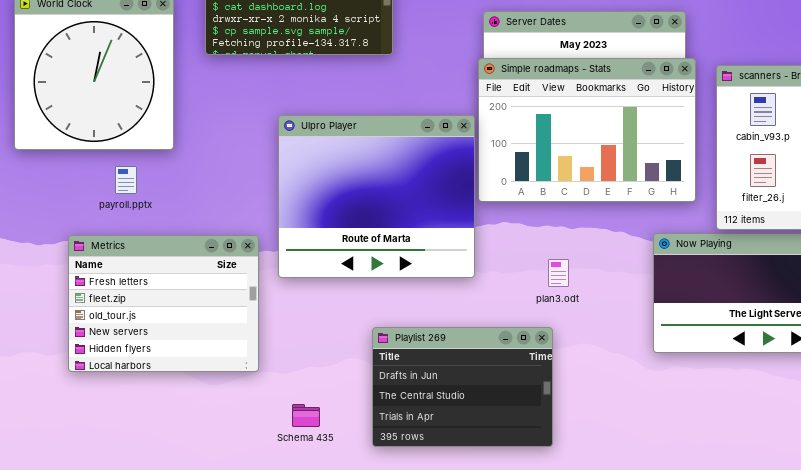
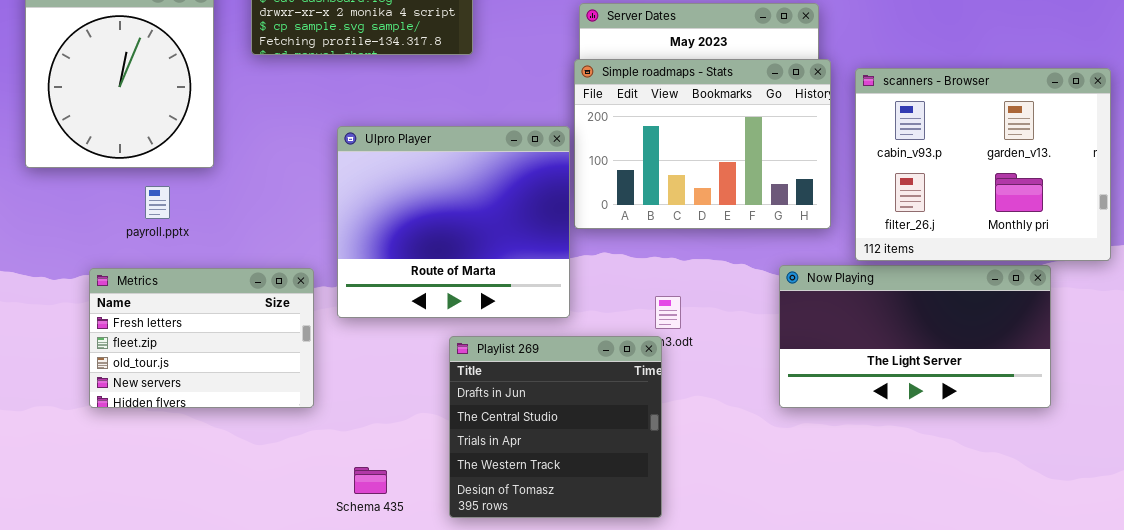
Metrics: [68,235,259,372] -> [89,268,314,408], resized
Playlist 269: [372,327,553,447] -> [449,336,662,518], resized

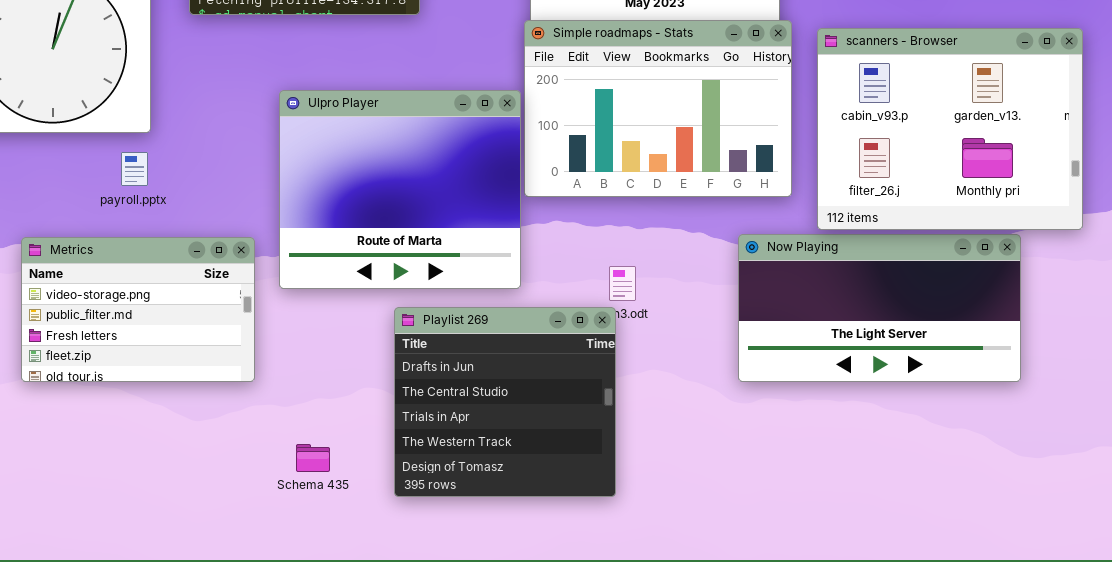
payroll.pptx: [145,186,170,219] -> [121,152,148,186], moved
Metrics: [89,268,314,408] -> [21,237,255,382], scrolled up 2 rows

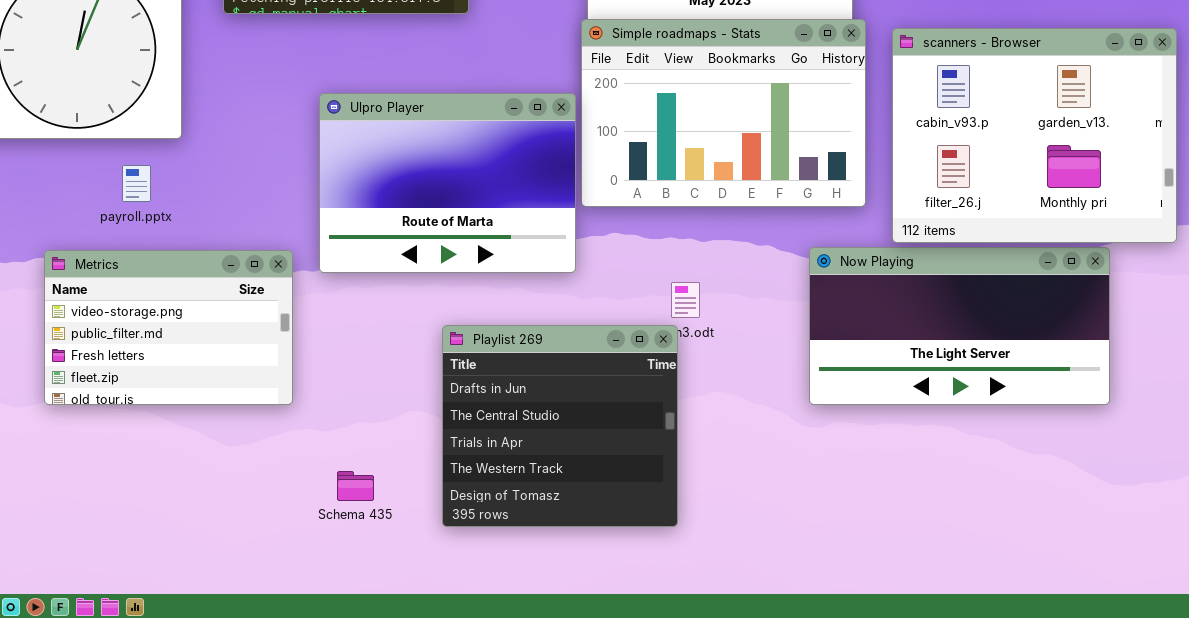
Ulpro Player: [279,90,521,289] -> [319,93,576,273], resized
payroll.pptx: [121,152,148,186] -> [122,165,151,202], moved

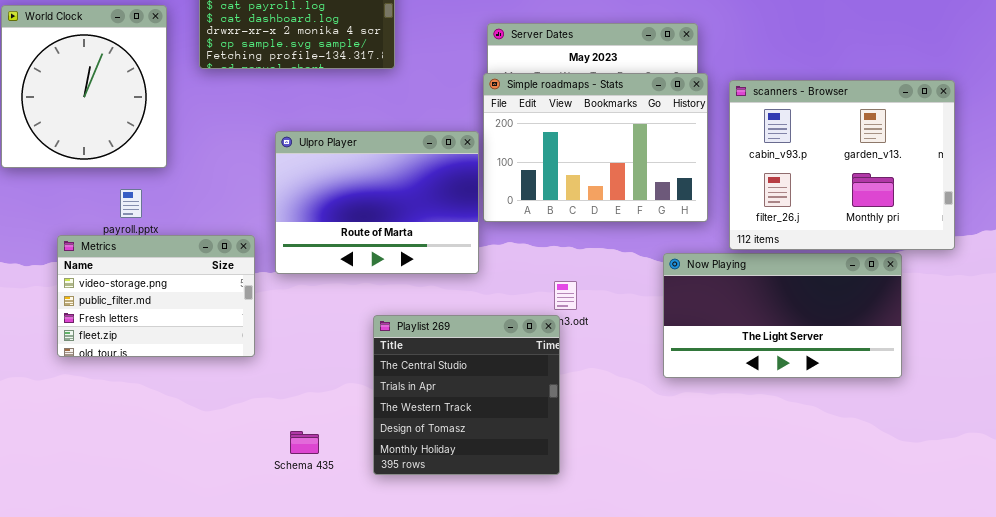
Metrics: [44,250,293,405] -> [57,235,255,357], moved
Playlist 269: [442,325,678,527] -> [373,315,560,475], scrolled down 1 row

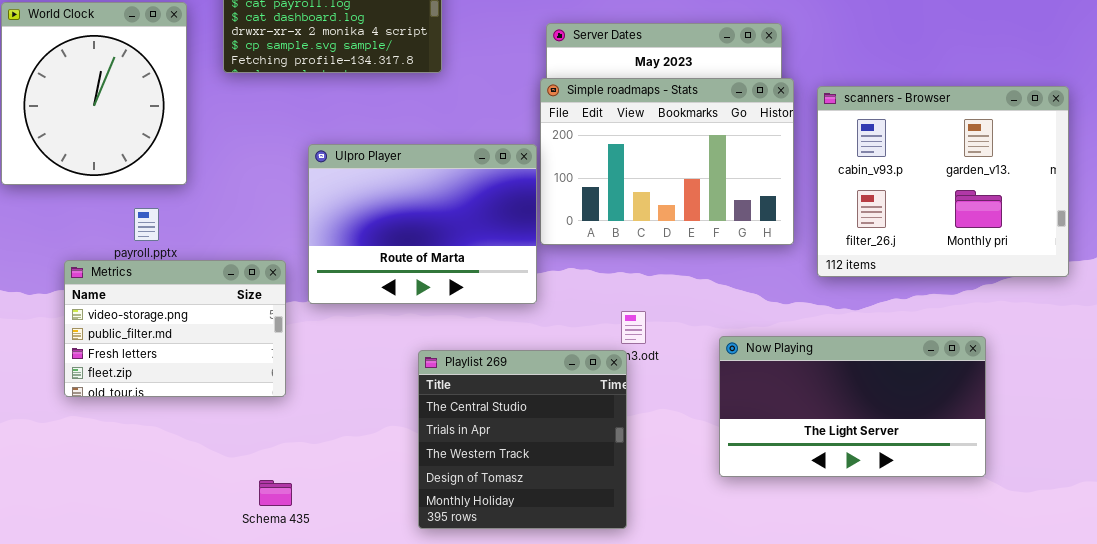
Now Playing: [663,253,902,378] -> [719,336,986,477], moved
Schema 435: [290,431,319,454] -> [259,480,292,506], moved

